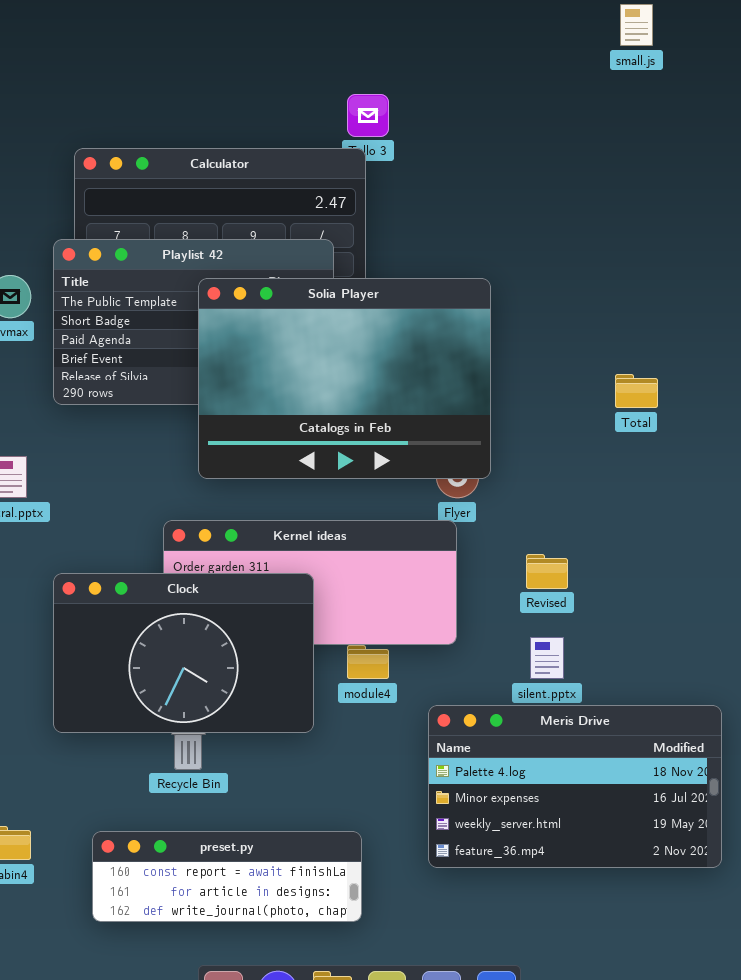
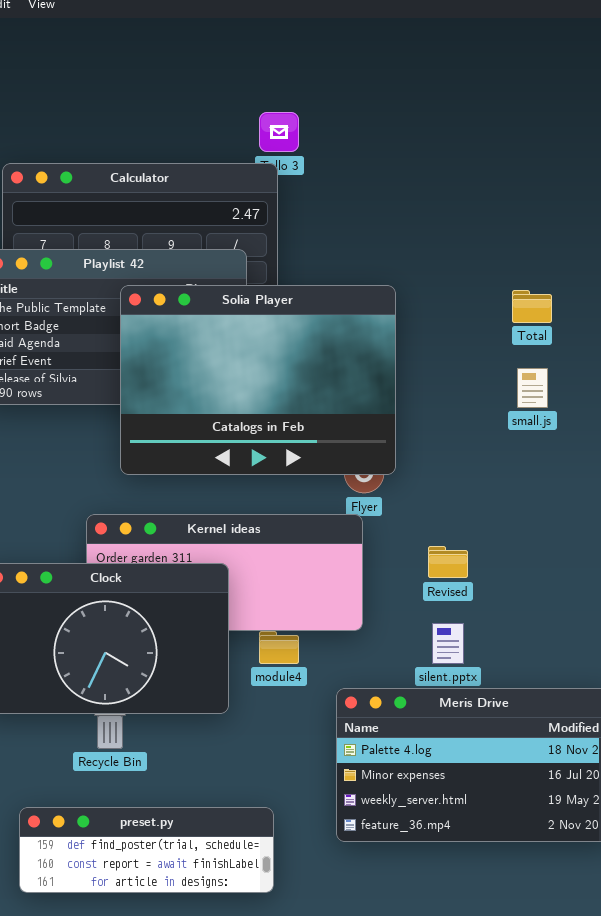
small.js: [620,4,653,46] -> [517,368,548,408], moved
Total: [615,374,658,408] -> [512,290,552,323], moved
preset.py: [92,831,362,922] -> [19,807,274,893], scrolled up 1 row

